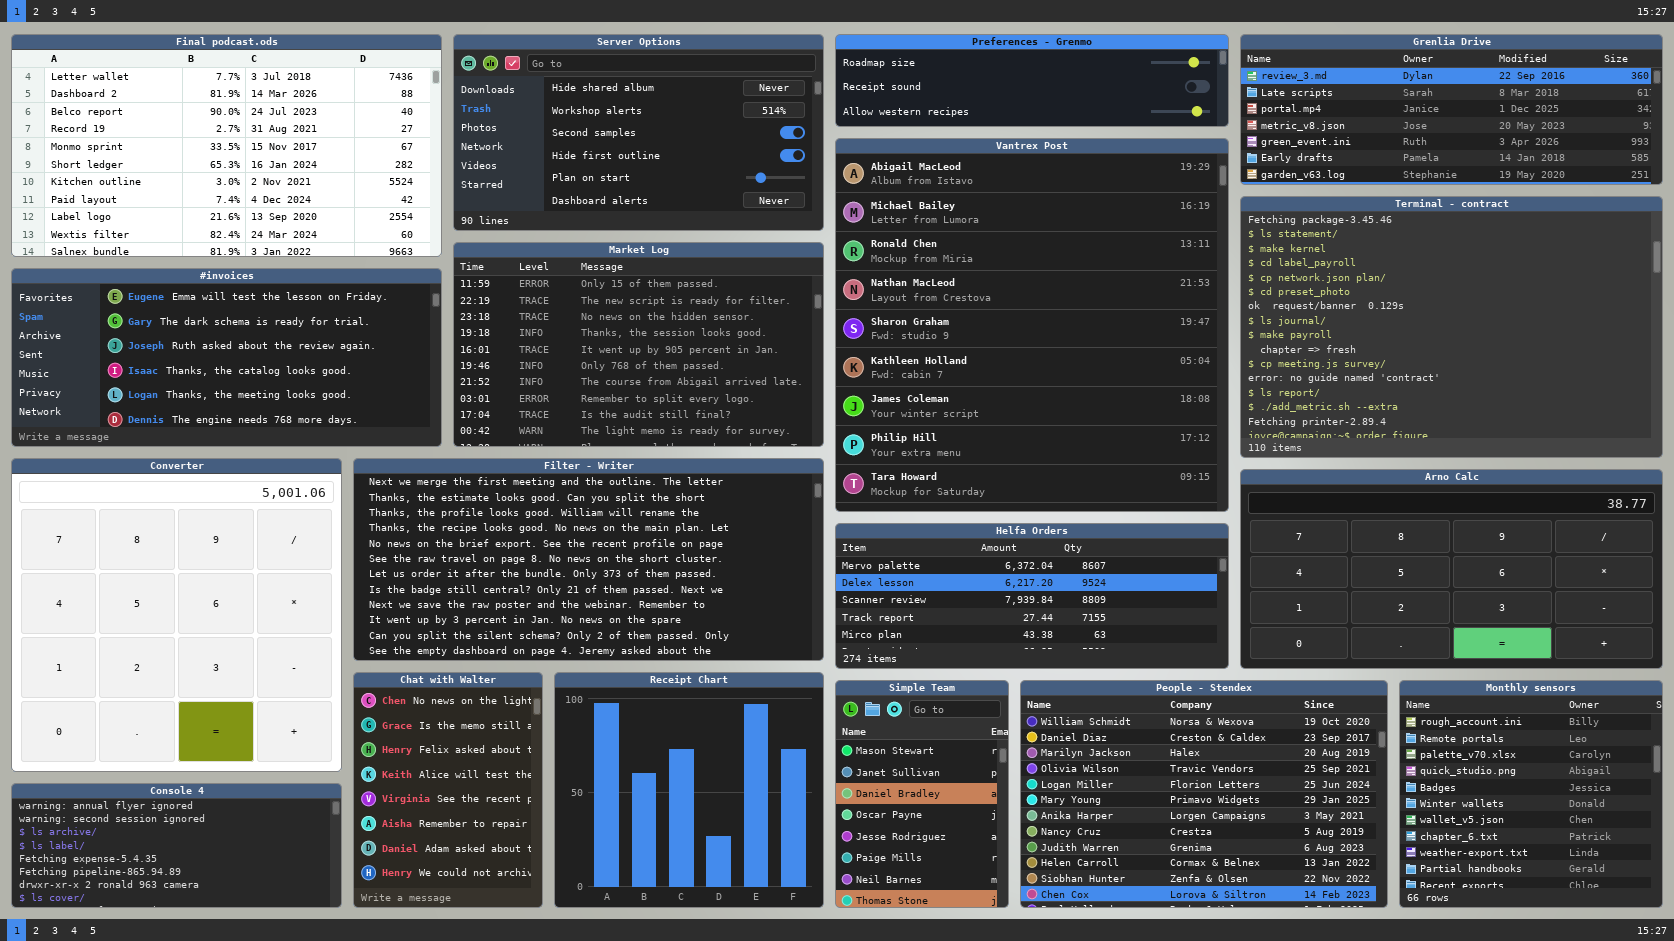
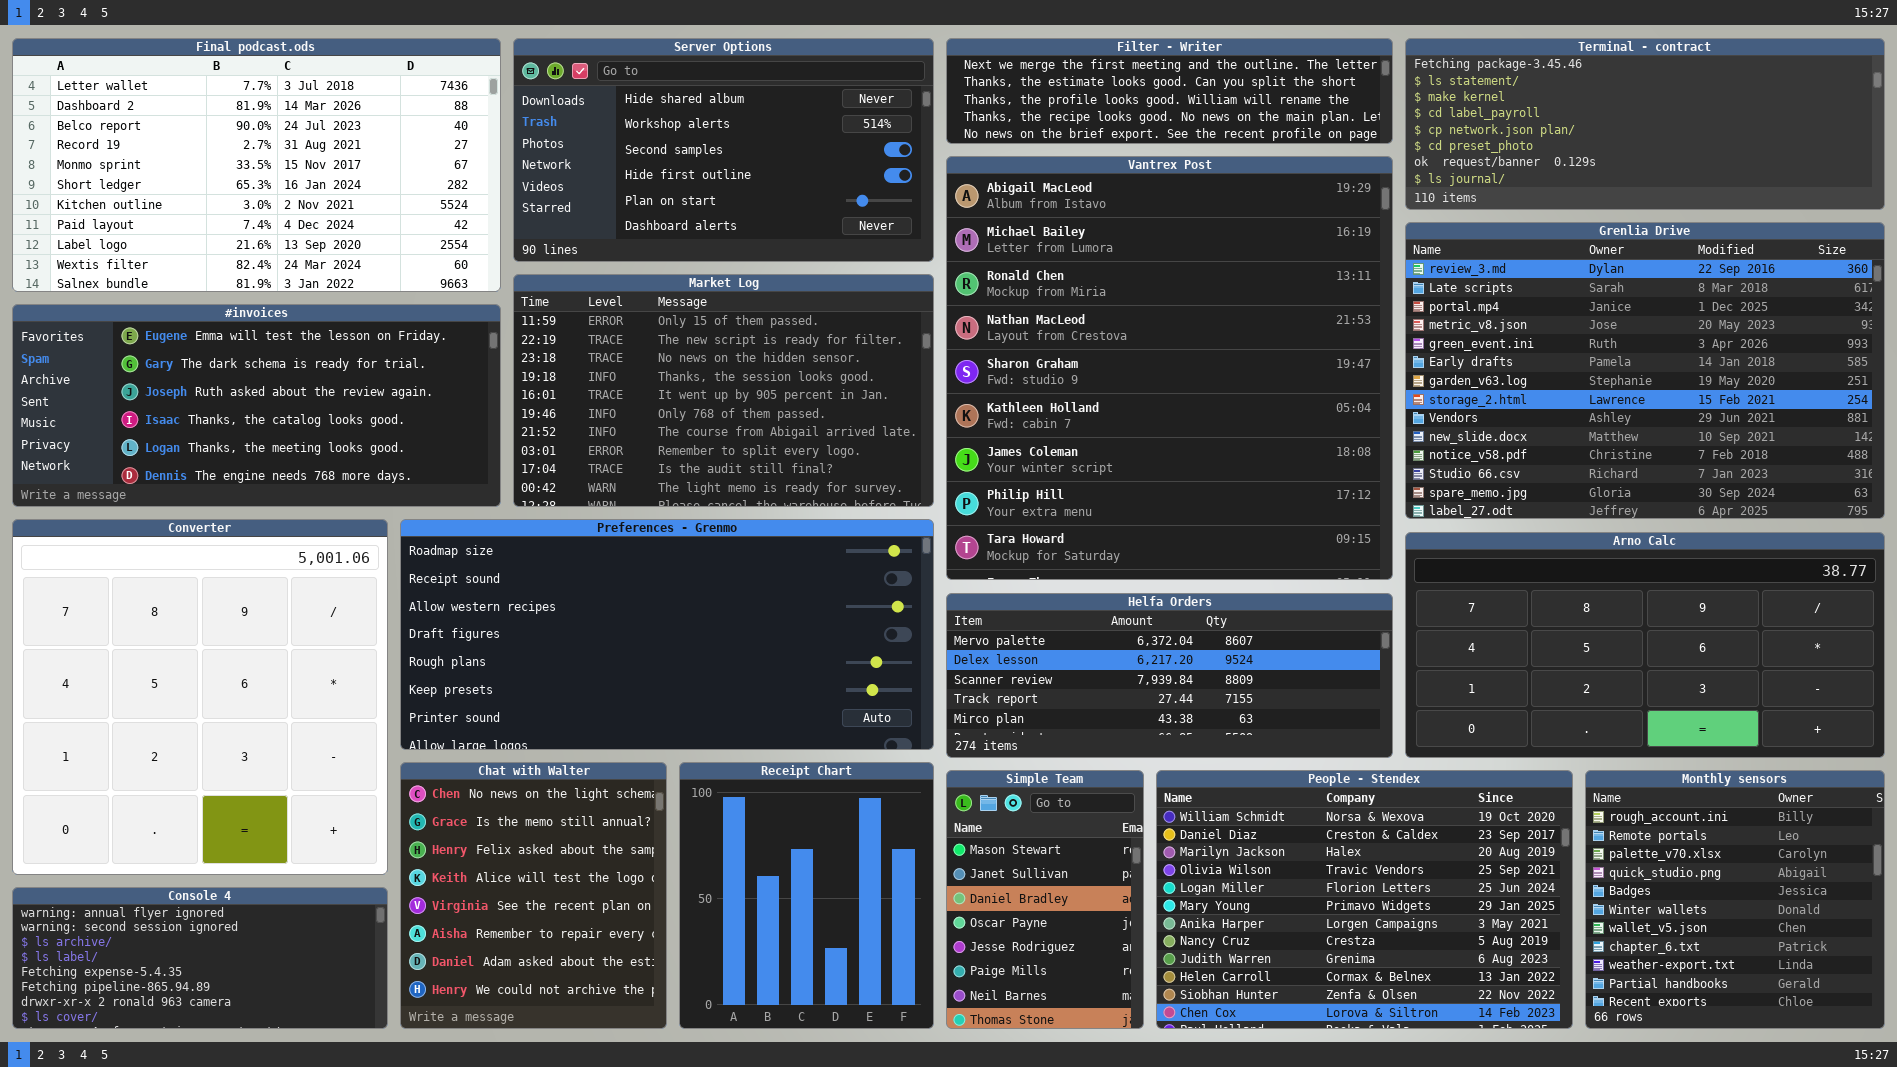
Preferences - Grenmo: [835,34,1229,127] -> [400,519,934,750], moved, resized
Grenlia Drive: [1240,34,1663,185] -> [1405,222,1885,519], moved, resized
Terminal - contract: [1240,196,1663,458] -> [1405,38,1885,210], moved, resized
Filter - Writer: [353,458,824,661] -> [946,38,1393,144], moved, resized
Chat with Walter: [353,672,543,908] -> [400,762,667,1029], resized
Receipt Chart: [554,672,824,908] -> [679,762,934,1029], resized

